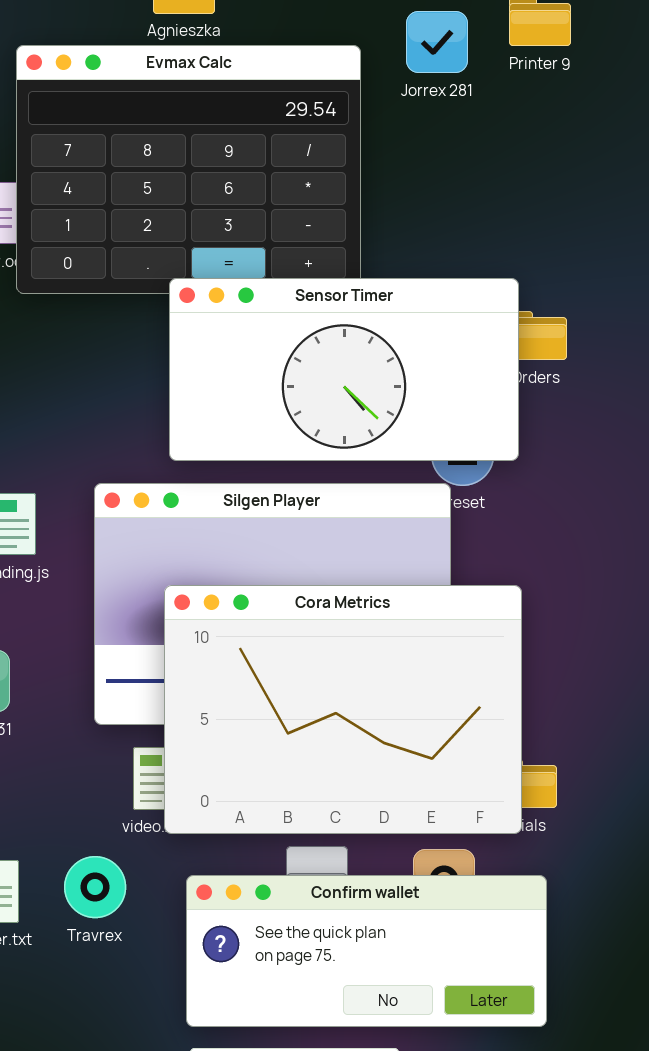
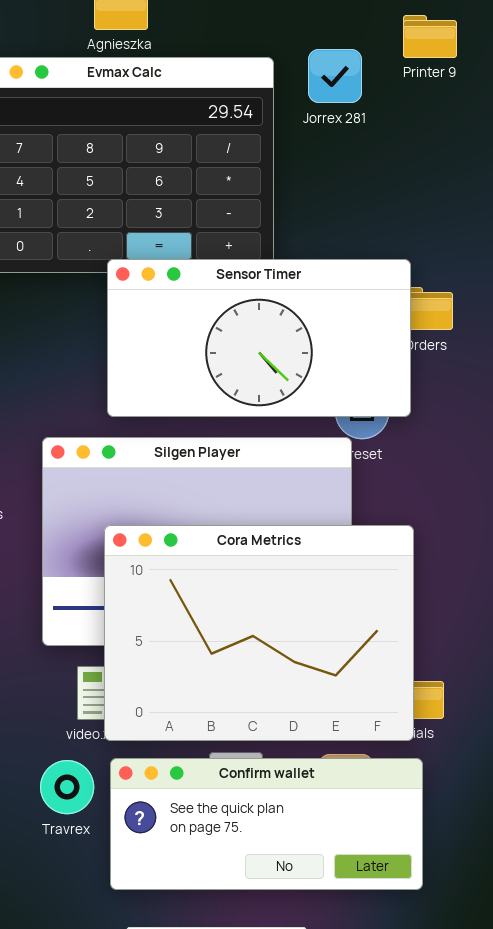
Jorrex 281: [406,11,468,73] -> [308,49,362,103], moved
Travrex: [64,856,126,918] -> [40,760,94,814], moved
Confirm wallet: [186,875,547,1027] -> [110,758,423,890], moved

